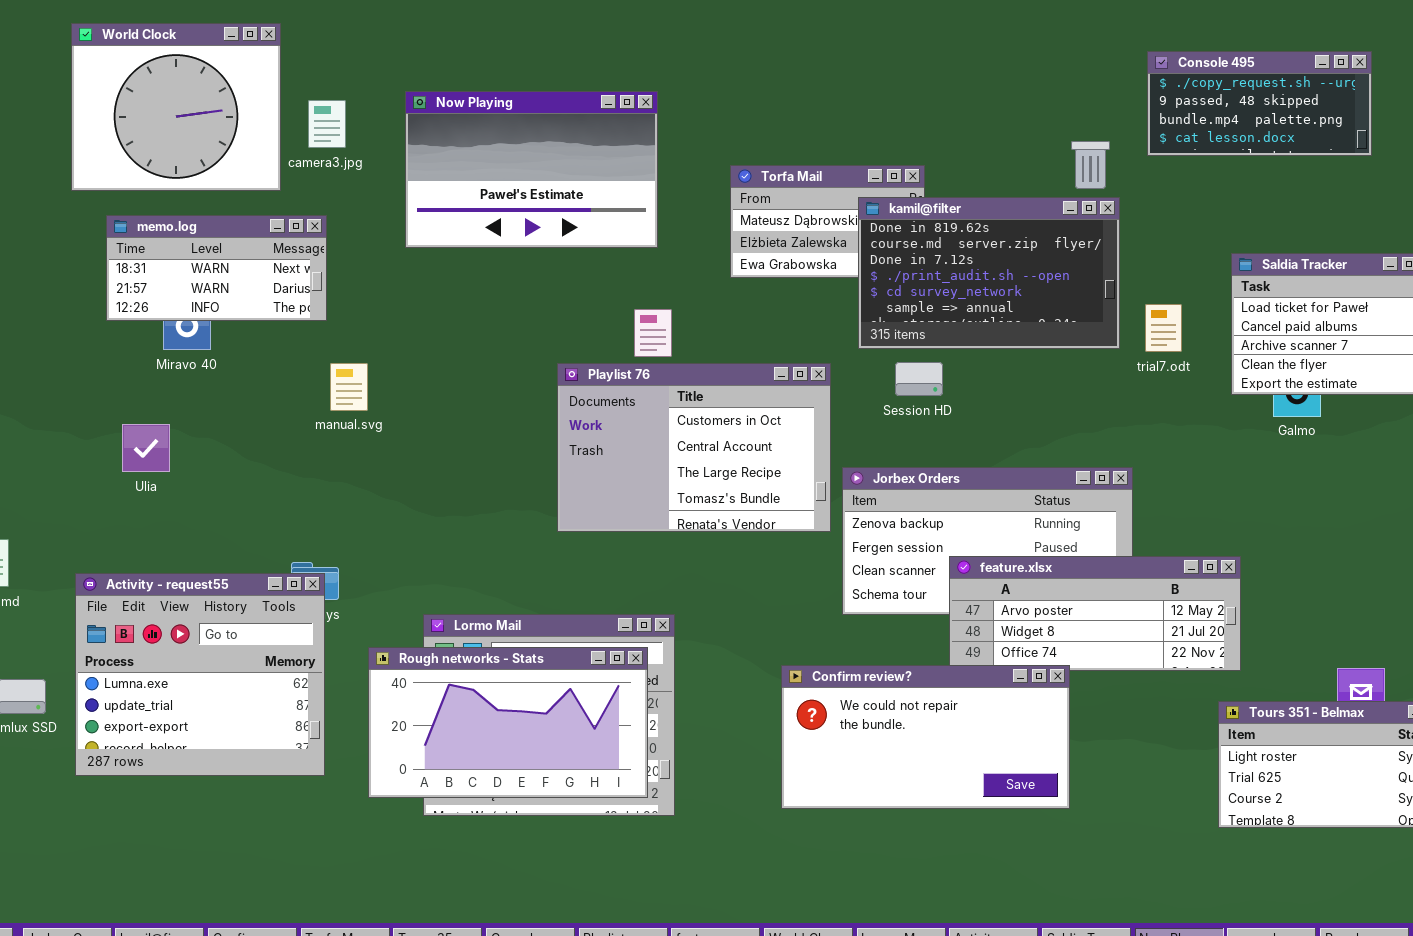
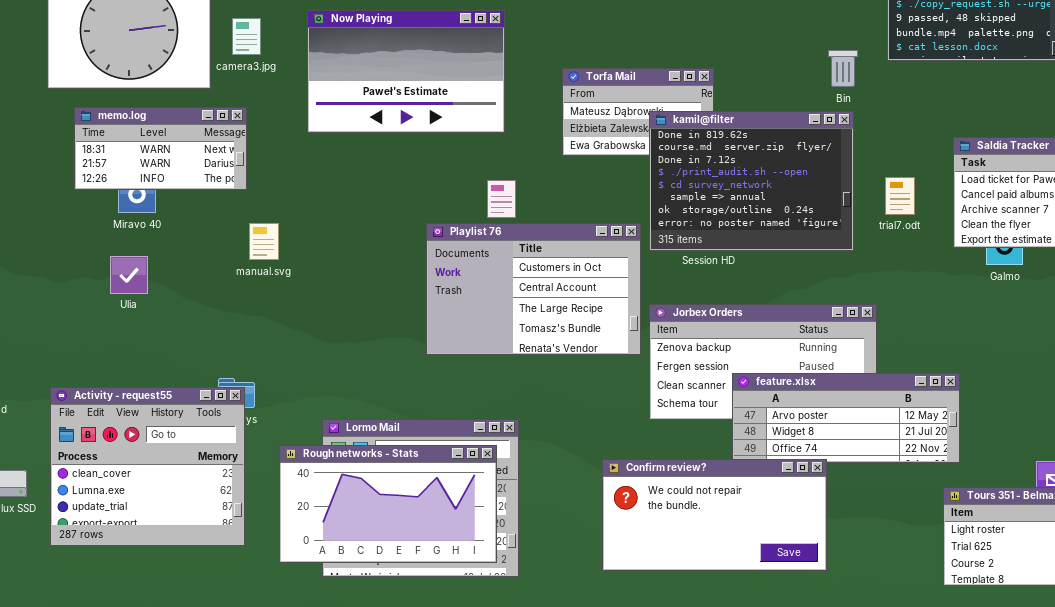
kamil@filter: [858,197,1120,349] -> [649,111,854,251], moved, resized
Ulia: [122,424,170,472] -> [110,256,148,294], moved
Activity - request55: [75,573,325,776] -> [50,387,245,546], scrolled up 1 row

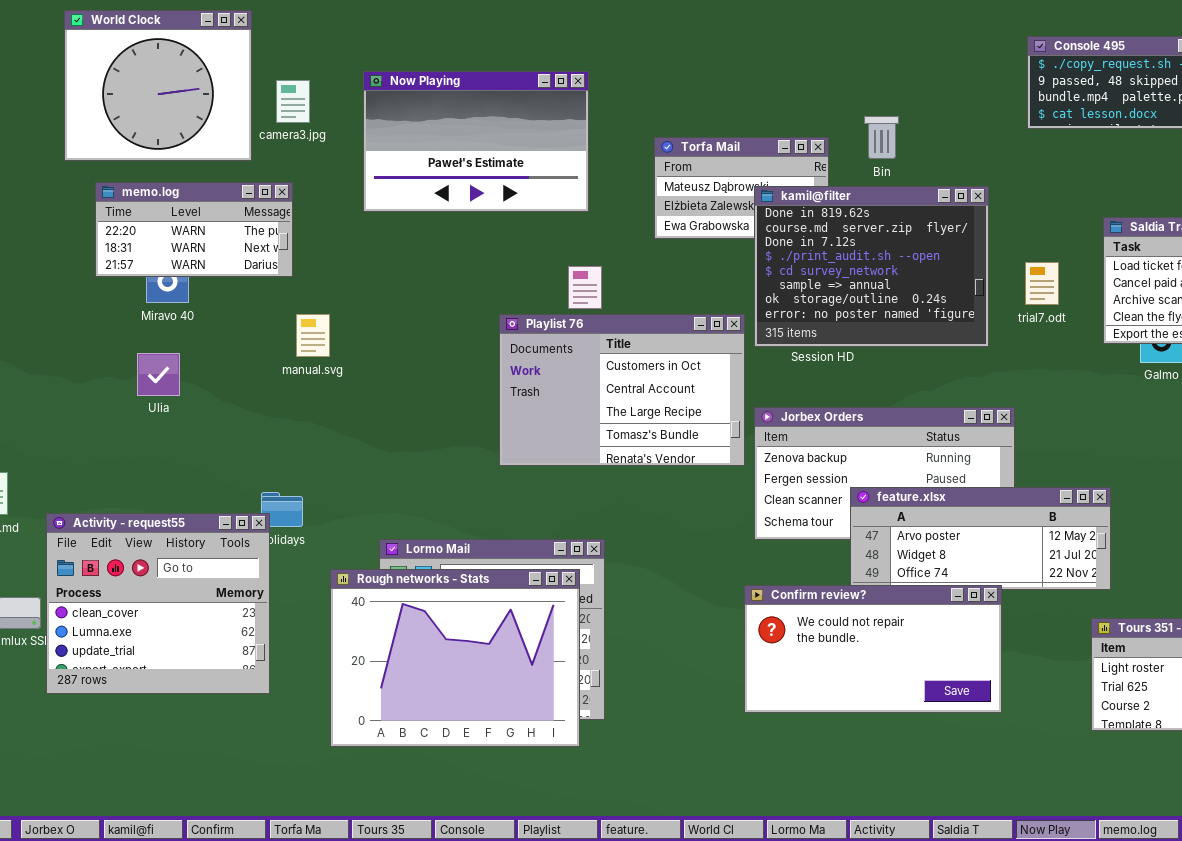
Bin: [828,50,858,87] -> [864,116,899,159], moved
memo.log: [74,107,247,190] -> [95,182,293,277], scrolled up 1 row
Activity - request55: [50,387,245,546] -> [46,513,270,694], moved
Rough networks - Stats: [279,445,497,563] -> [330,569,580,747], resized
Confirm review?: [602,459,827,571] -> [744,585,1002,713], moved

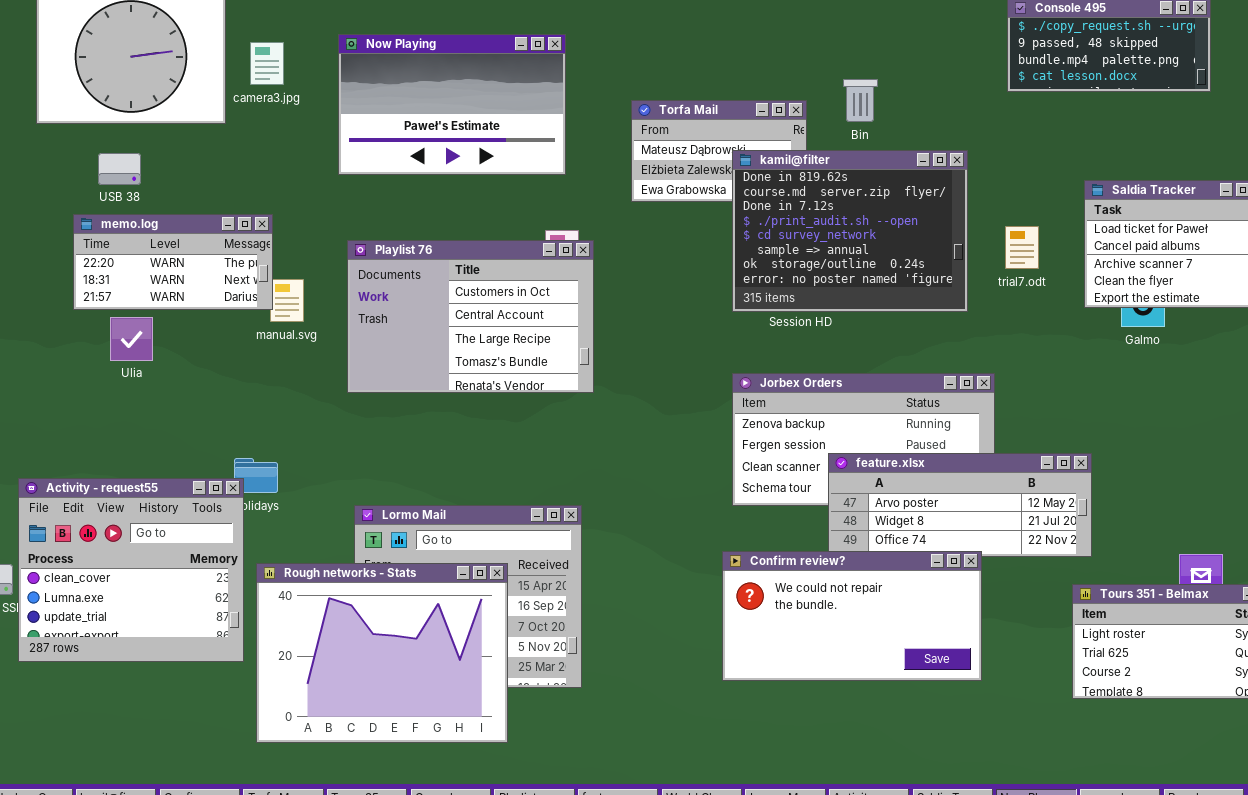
memo.log: [95,182,293,277] -> [73,214,273,310], moved
Playlist 76: [499,314,745,466] -> [347,240,594,393], moved
Rough networks - Stats: [330,569,580,747] -> [256,563,508,743], moved

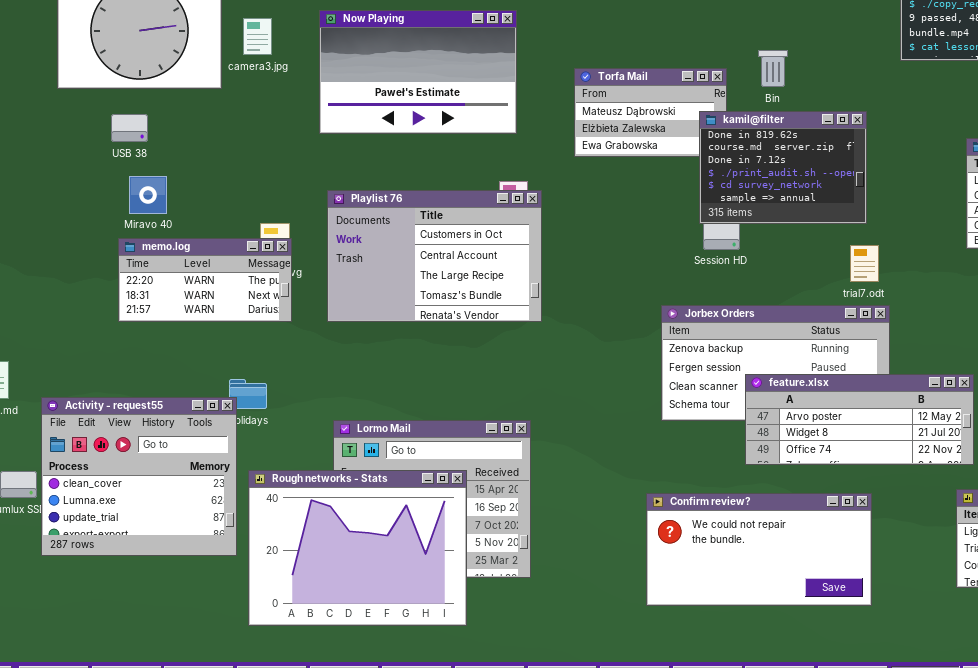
kamil@filter: [732,150,968,312] -> [699,111,867,224], resized
memo.log: [73,214,273,310] -> [118,238,292,322], moved
trial7.odt: [1005,226,1039,269] -> [850,245,879,282], moved
Confirm review?: [722,551,982,681] -> [646,493,872,606], moved

